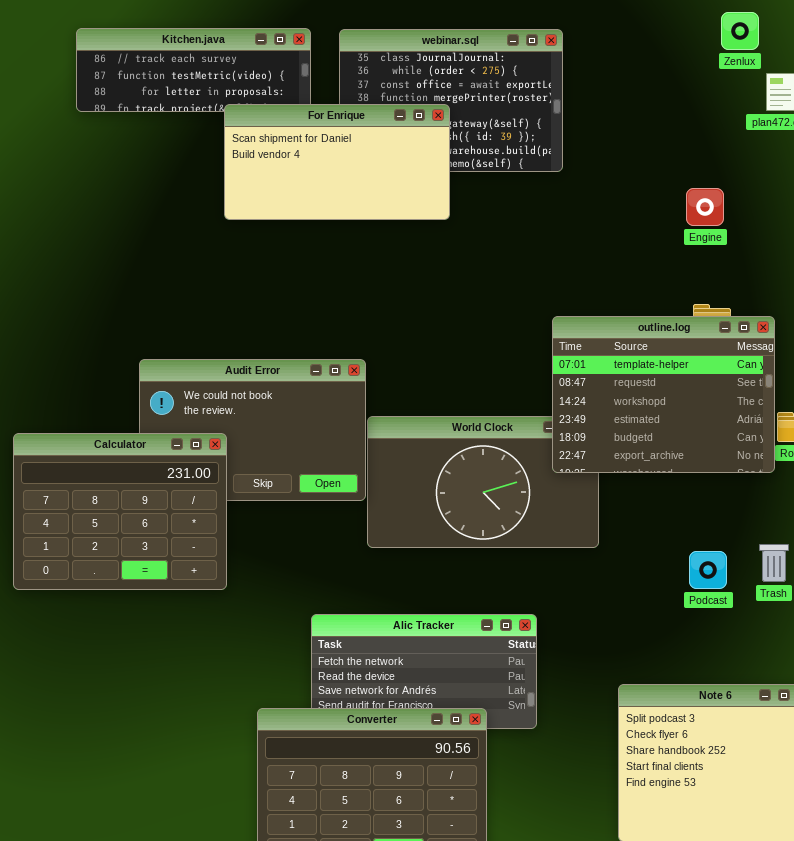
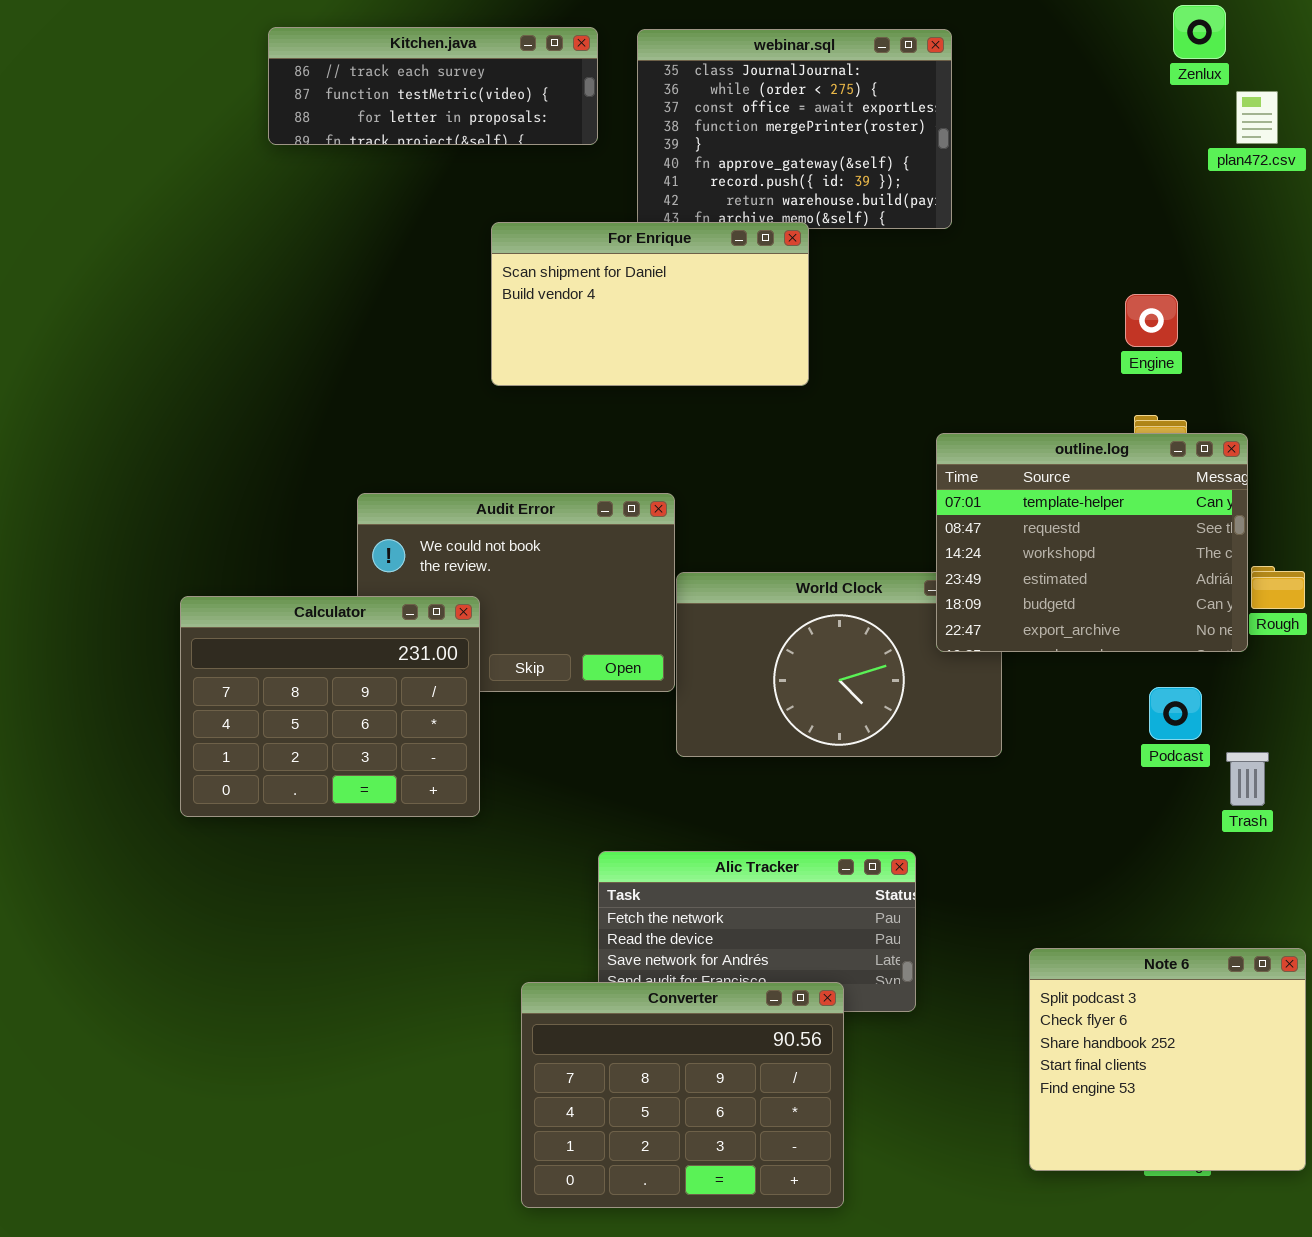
For Enrique: [224,104,450,220] -> [491,222,809,386], moved
Engine: [686,188,724,226] -> [1125,294,1178,347], moved
Podcast: [689,551,727,589] -> [1149,687,1202,740], moved

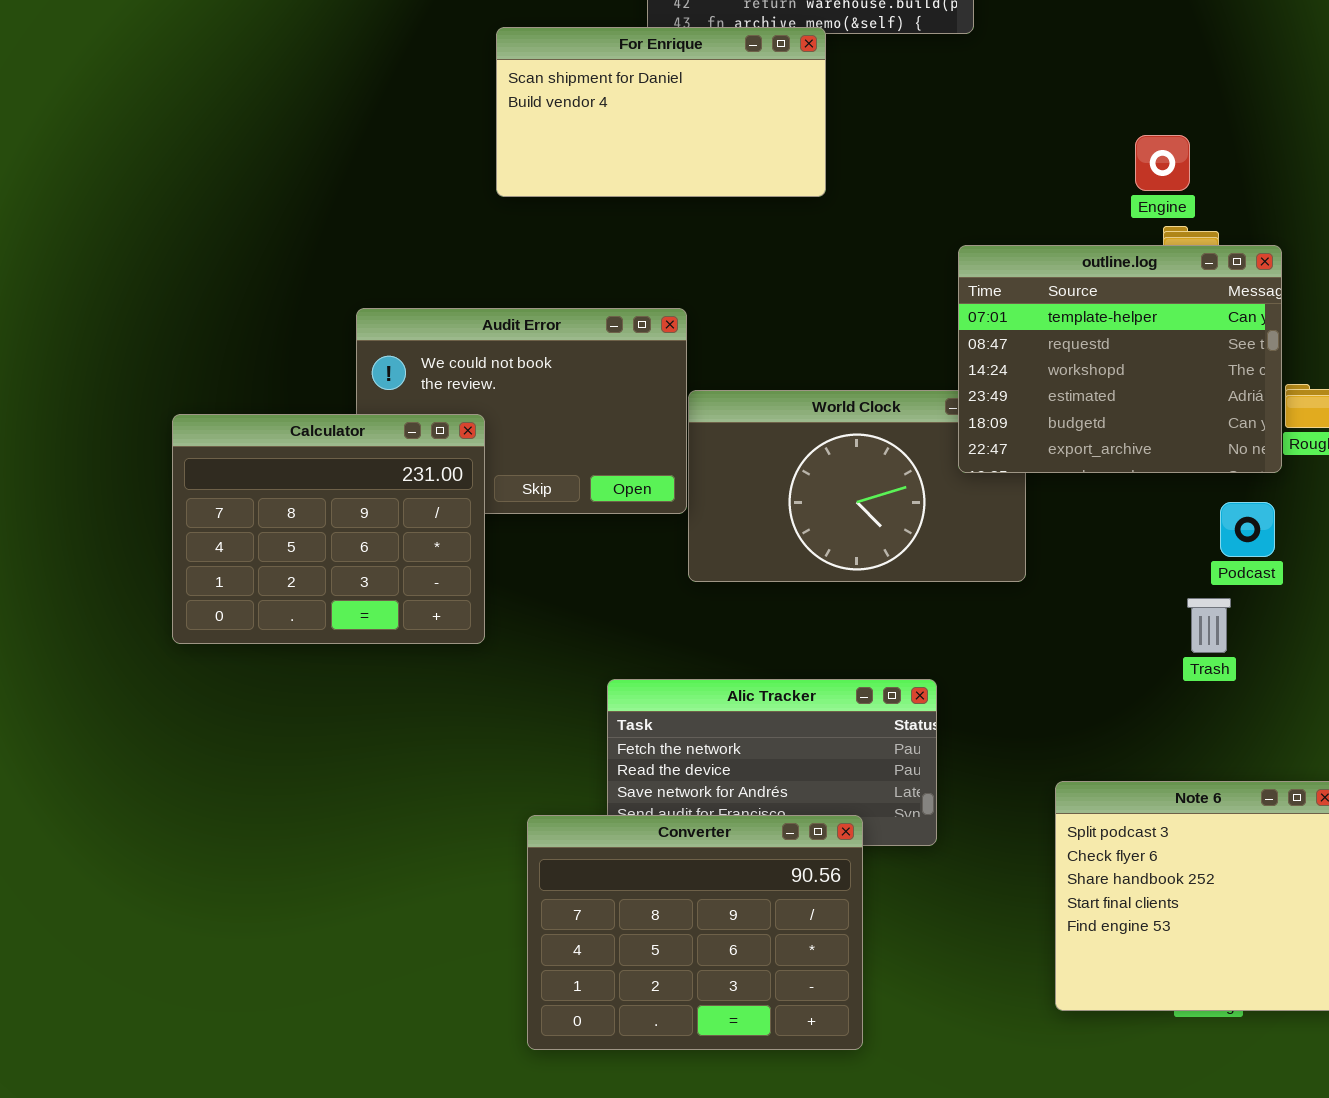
Engine: [1125,294,1178,347] -> [1135,135,1190,191], moved
Podcast: [1149,687,1202,740] -> [1220,502,1275,557], moved
Trash: [1226,752,1269,806] -> [1187,598,1231,653], moved

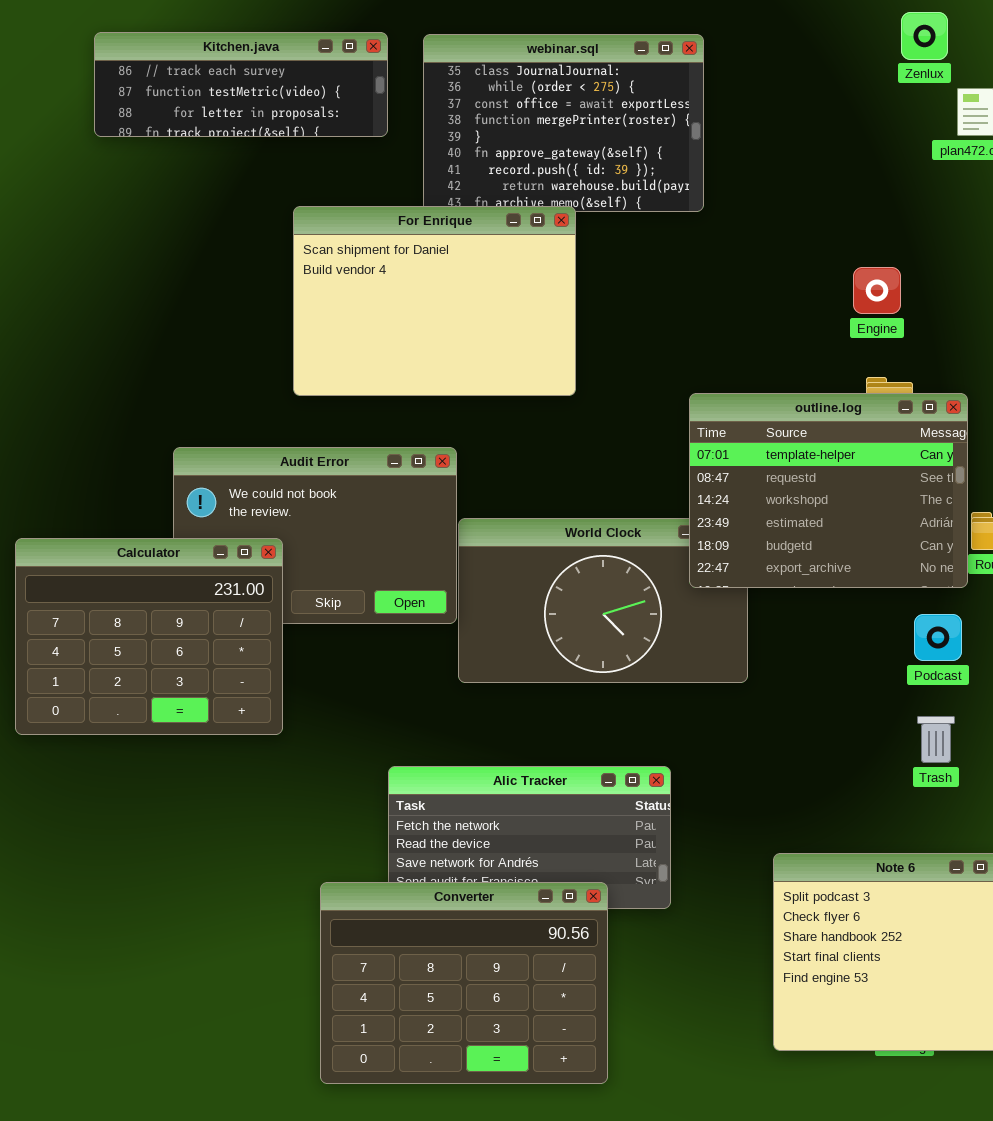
For Enrique: [496,27,826,197] -> [293,206,576,396], resized
Engine: [1135,135,1190,191] -> [853,267,901,314], moved
Trash: [1187,598,1231,653] -> [917,716,955,763], moved

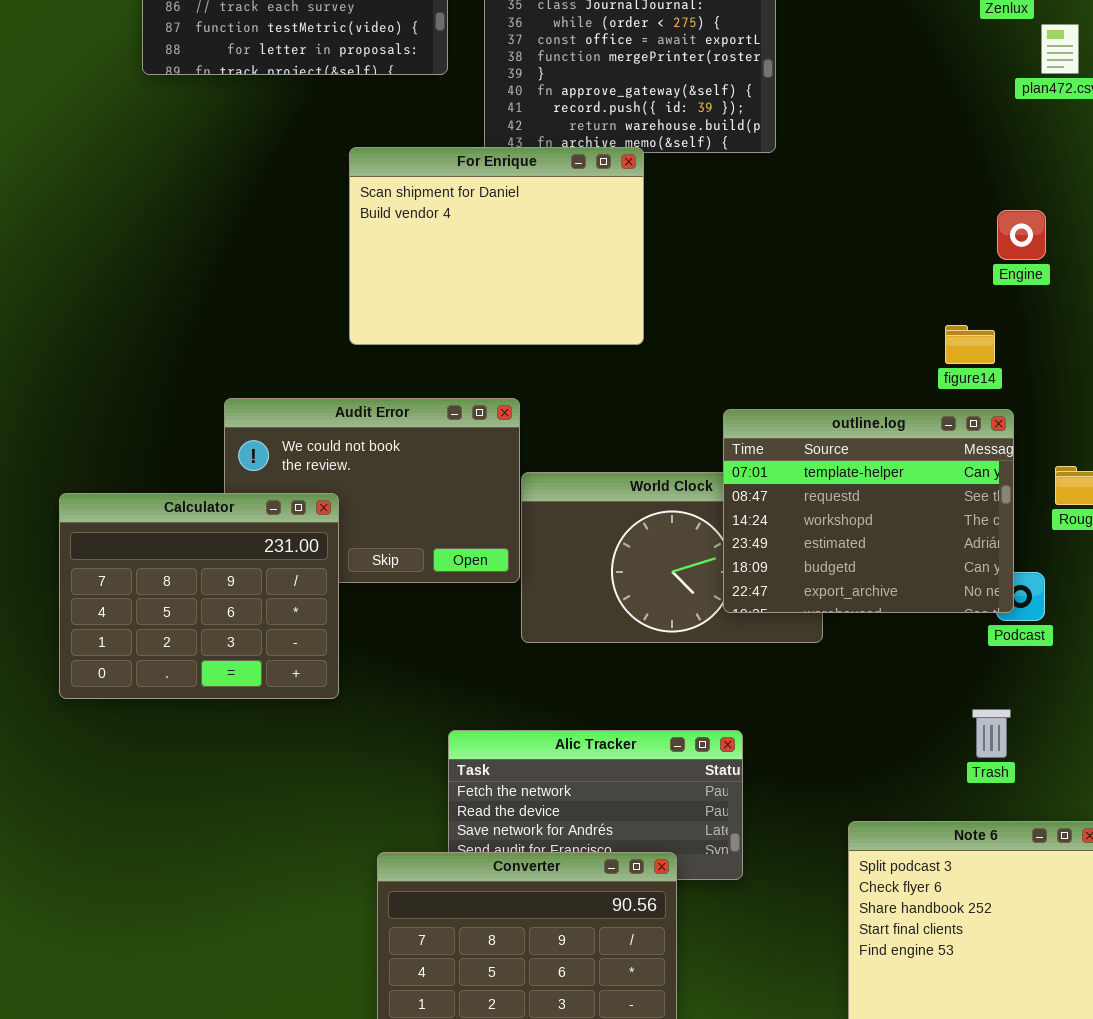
Engine: [853,267,901,314] -> [997,210,1046,260], moved
outline.log: [689,393,968,588] -> [723,409,1014,613], moved
Trash: [917,716,955,763] -> [972,709,1011,758], moved

